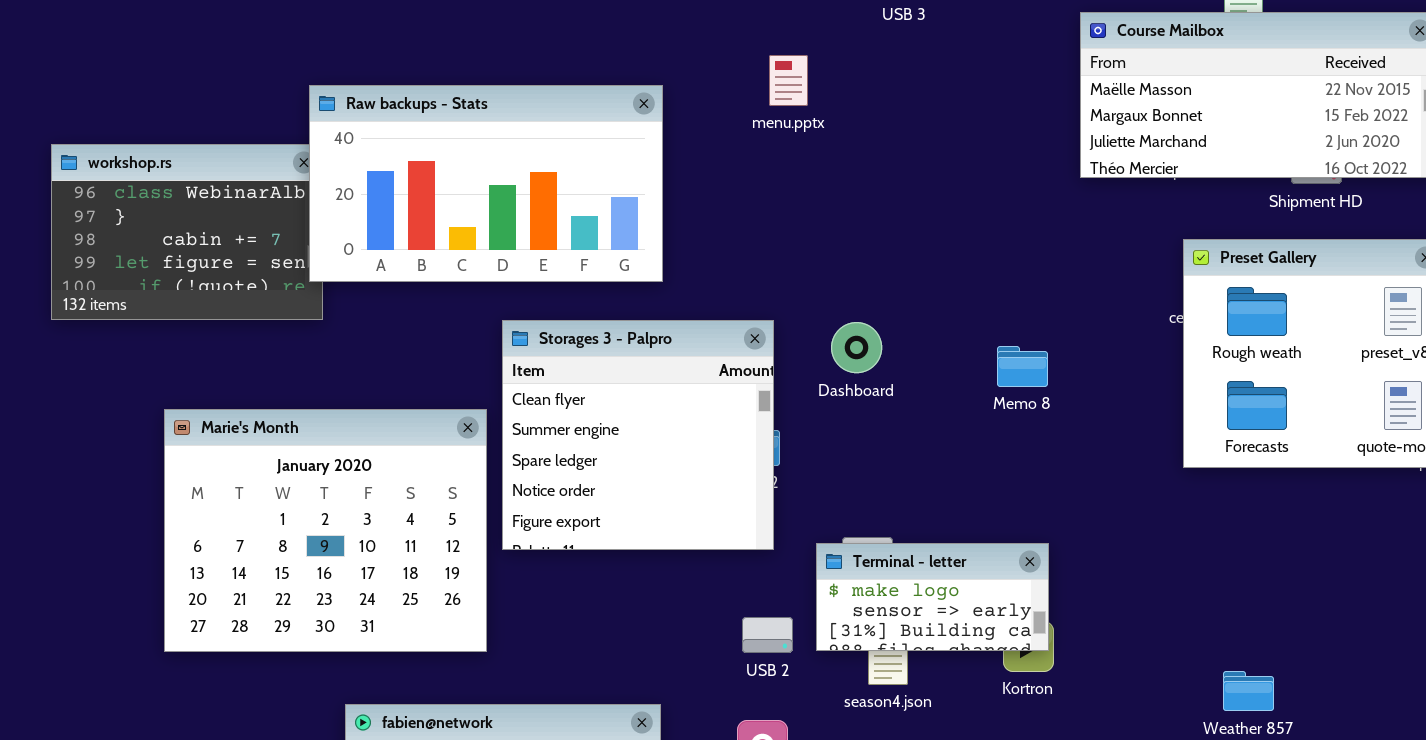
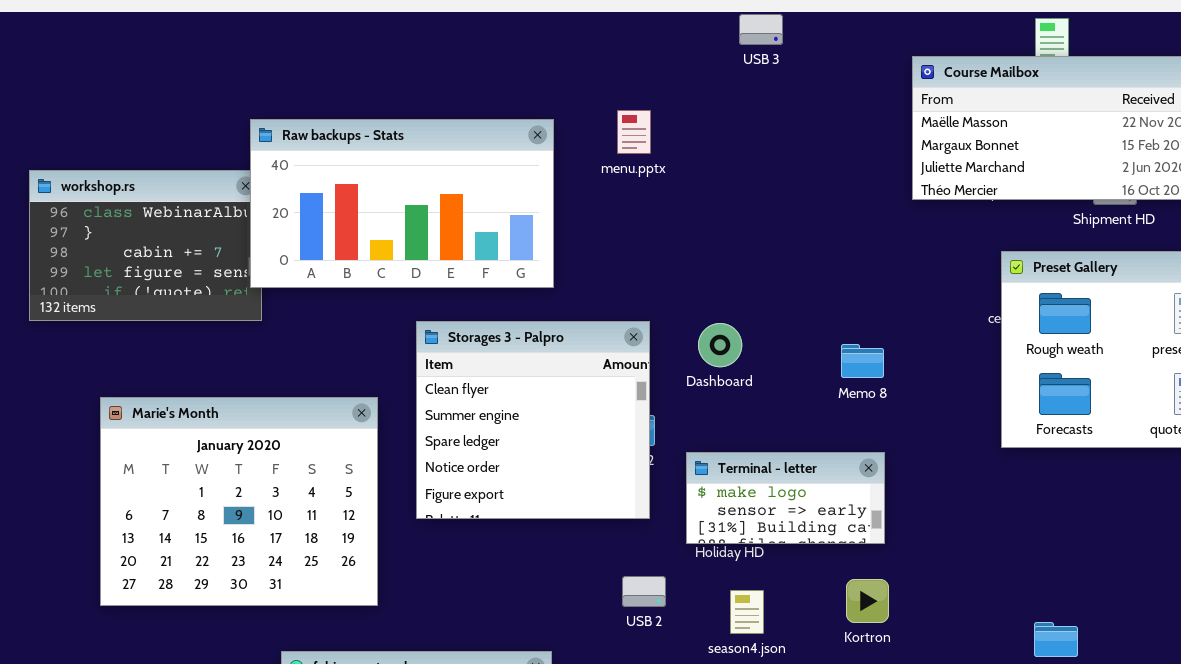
menu.pptx: [769,55,808,106] -> [617,110,651,154], moved
Marie's Month: [164,409,487,652] -> [100,397,378,606], moved
Terminal - letter: [816,543,1049,651] -> [686,452,885,544], moved

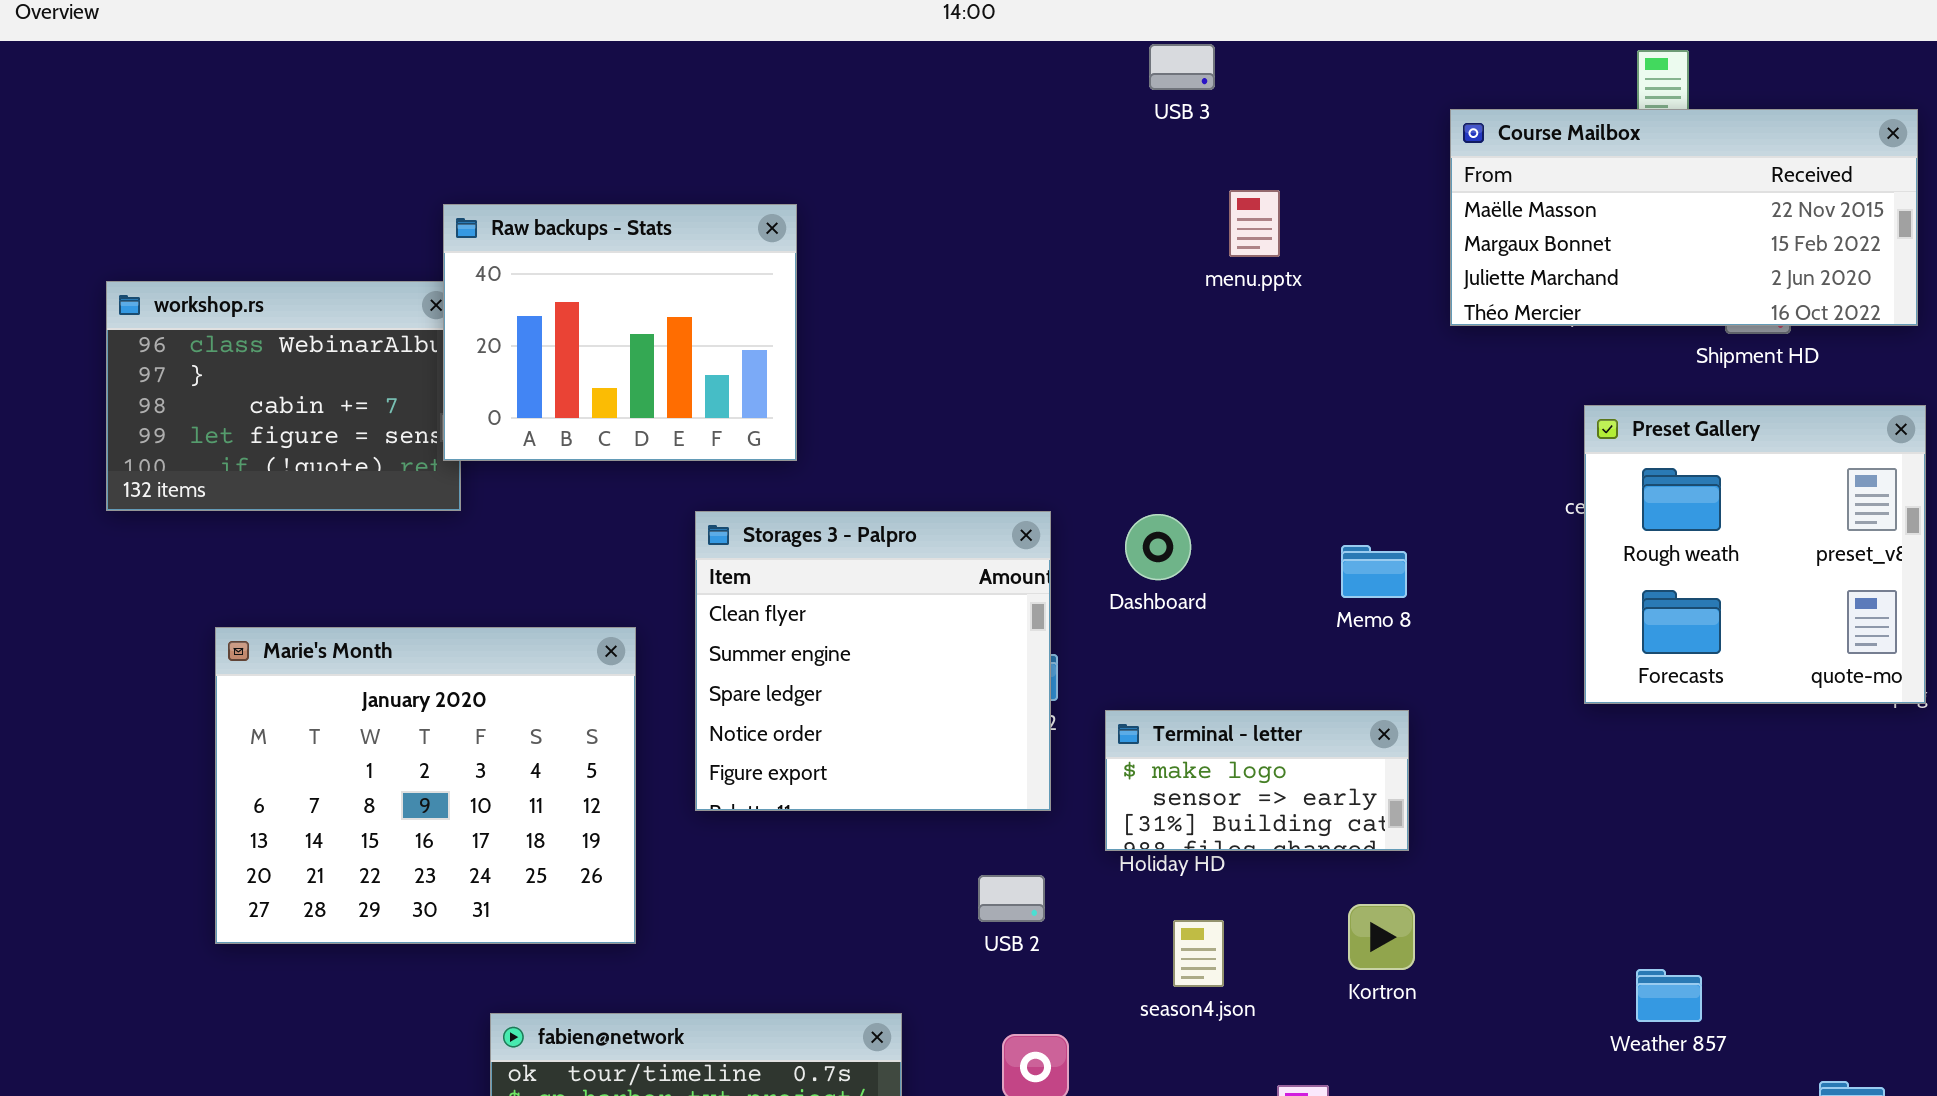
USB 3: [739,14,783,45] -> [1149,44,1215,90], moved
menu.pptx: [617,110,651,154] -> [1229,190,1280,257], moved
Raw backups - Stats: [250,119,554,288] -> [443,204,797,461], resized
USB 2: [622,576,666,607] -> [978,875,1045,922], moved

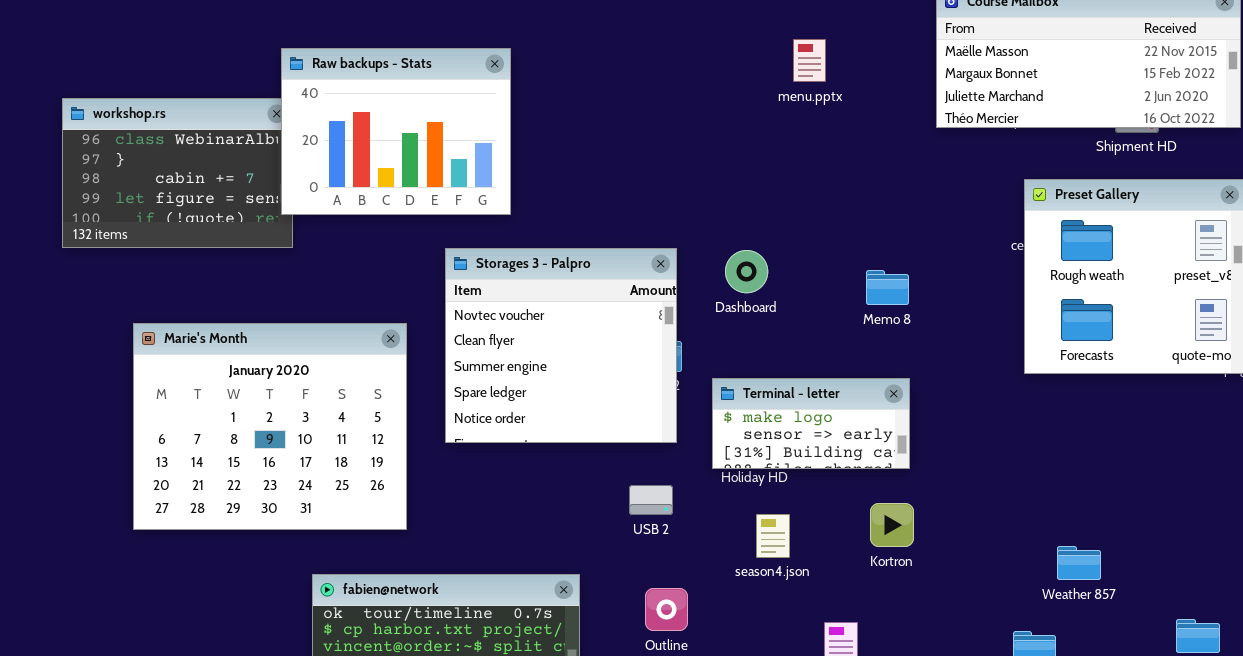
Storages 3 - Palpro: [695,511,1051,811] -> [445,248,677,443], scrolled up 1 row

